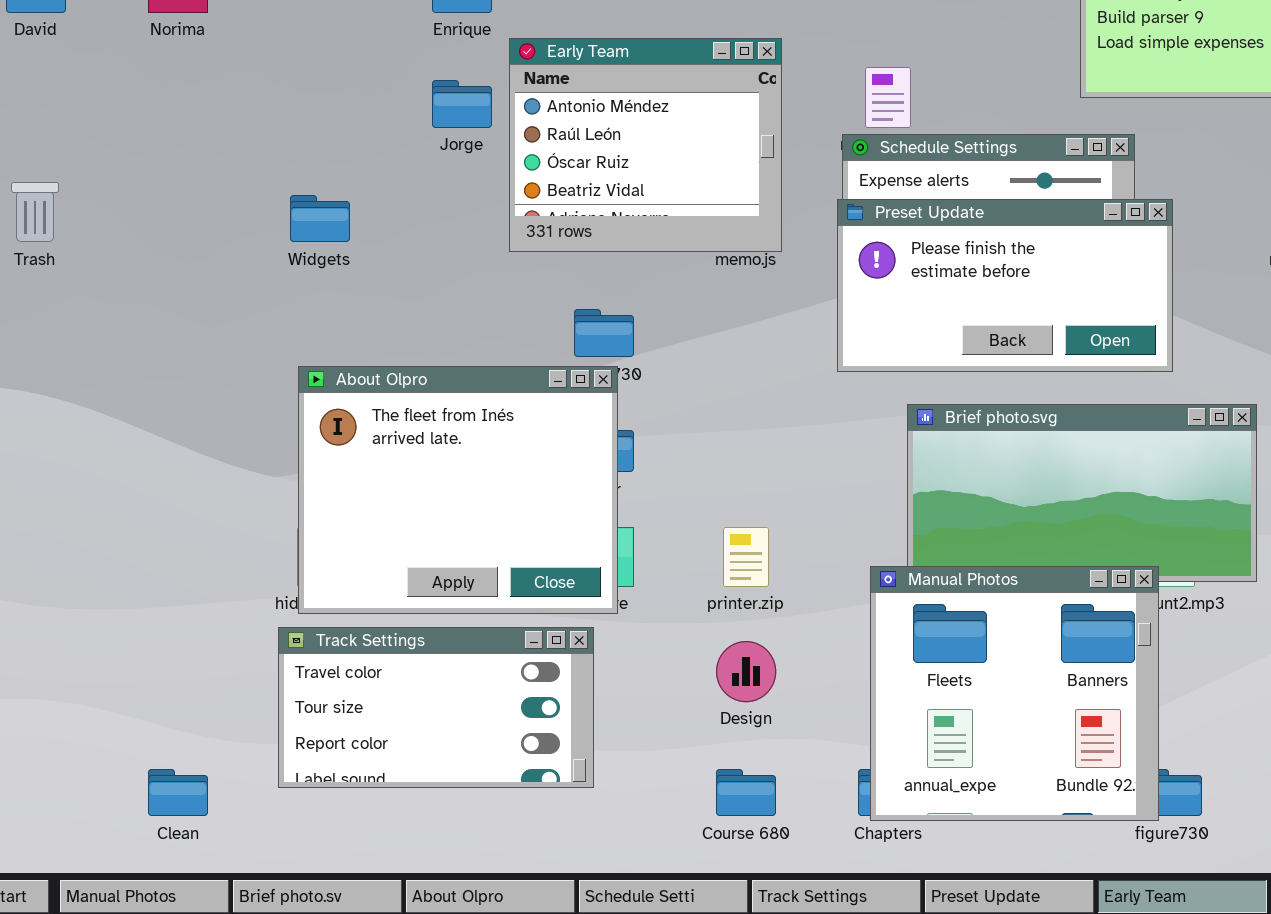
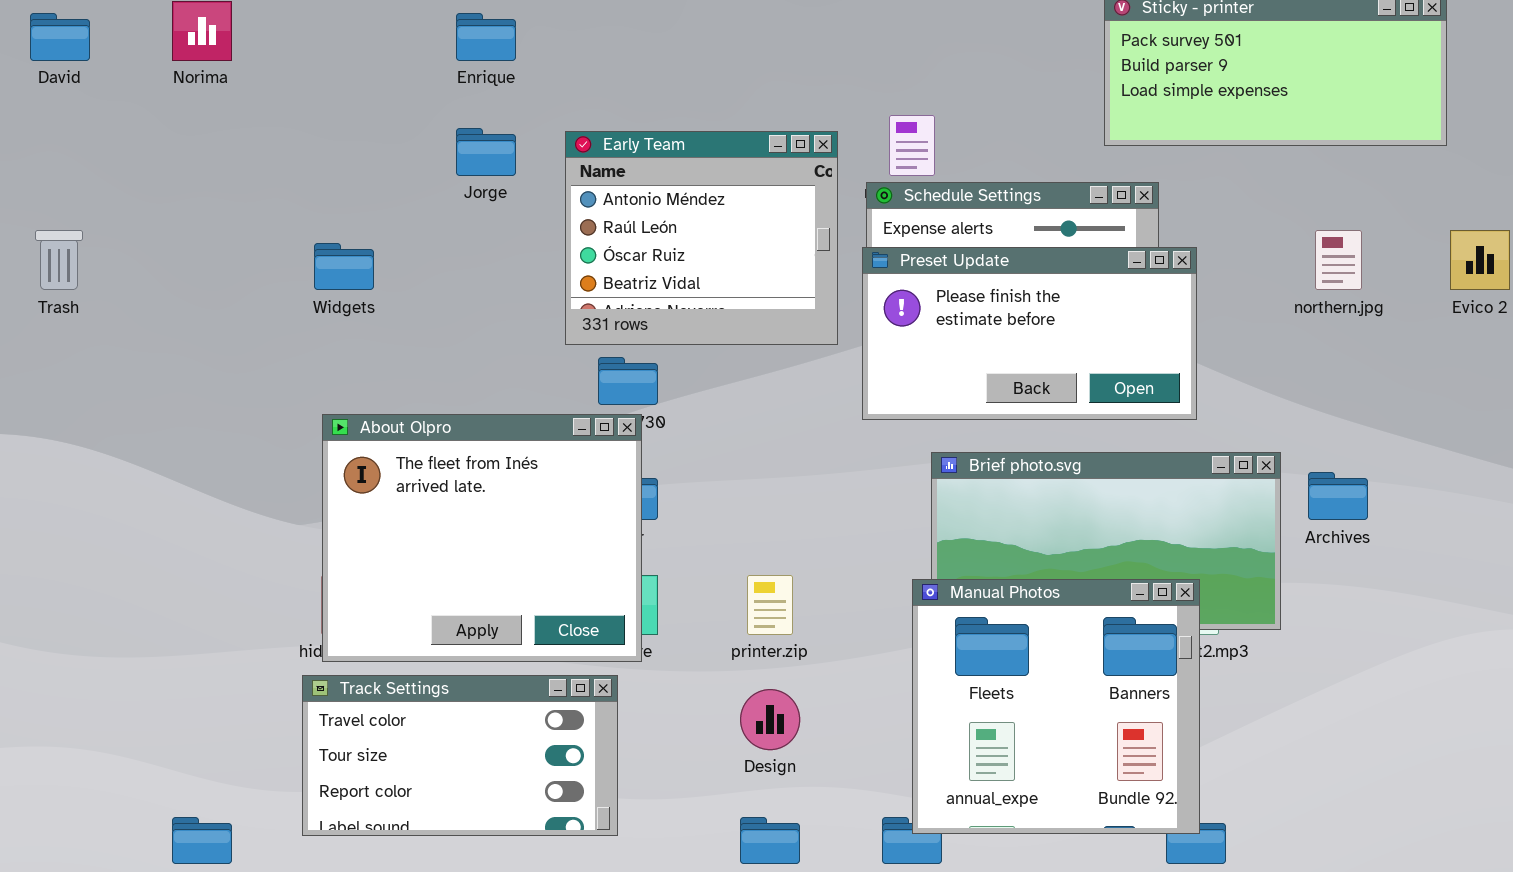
Early Team: [509,38,782,252] -> [565,131,838,345], moved
Manual Photos: [870,566,1159,821] -> [912,579,1200,834], moved

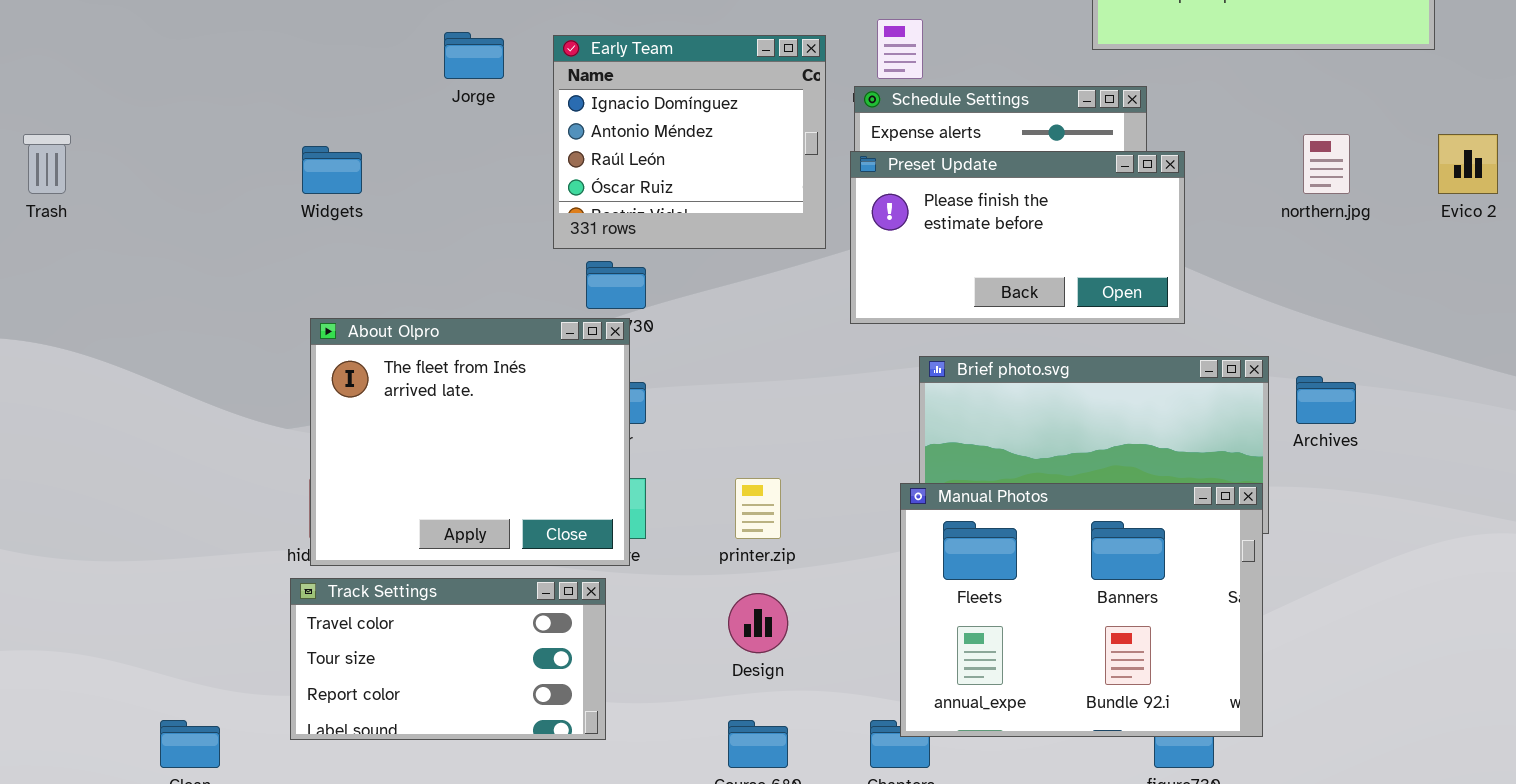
Early Team: [565,131,838,345] -> [553,35,826,249], scrolled up 1 row
Manual Photos: [912,579,1200,834] -> [900,483,1263,737], resized

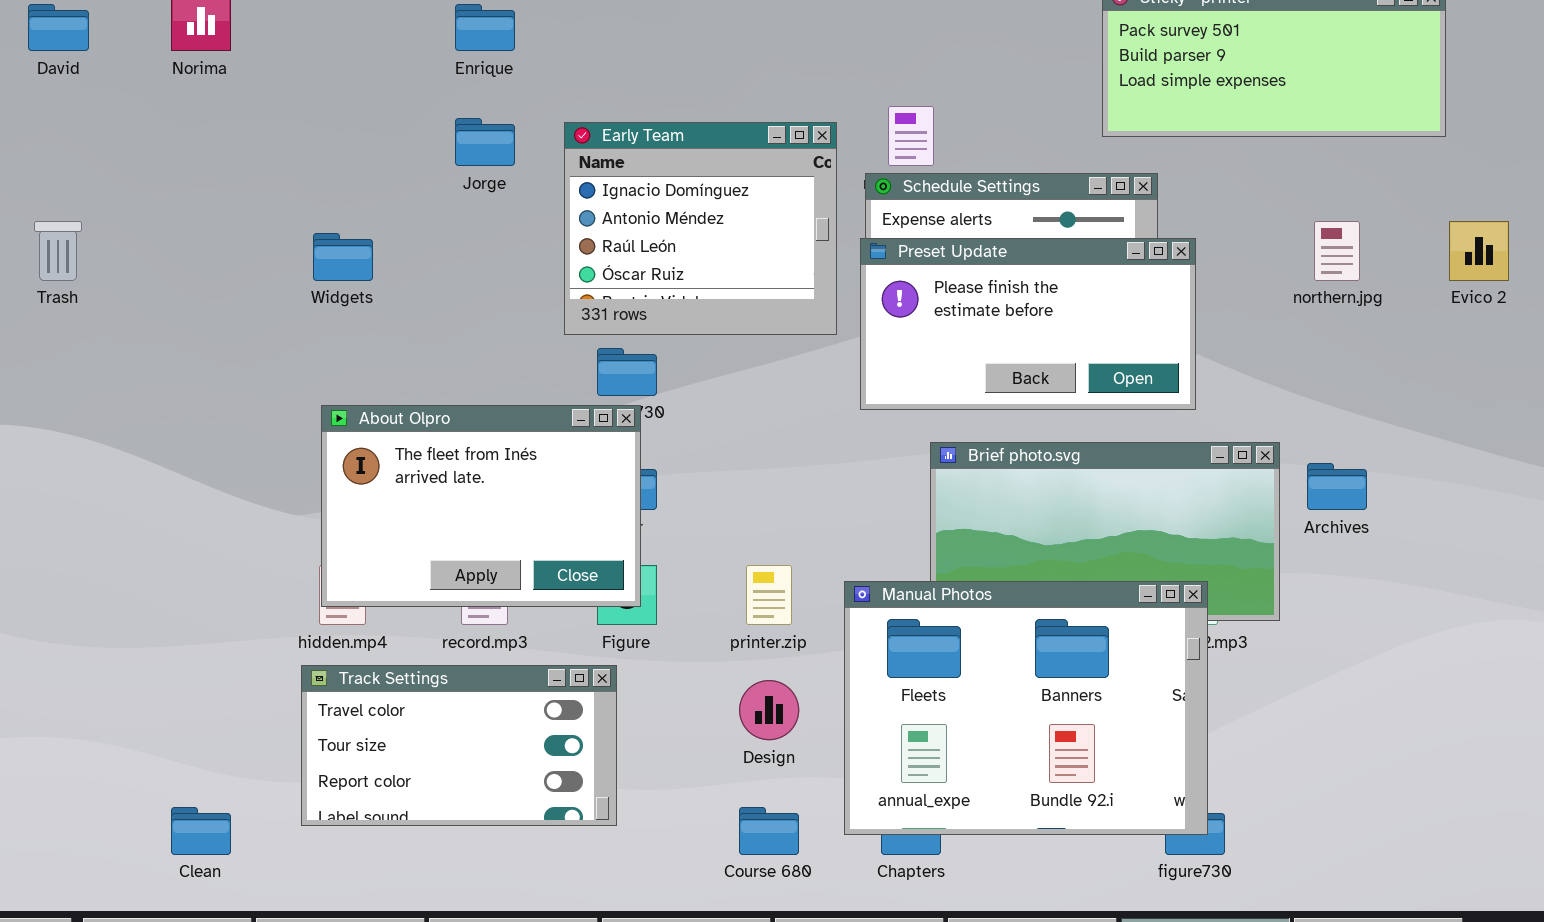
About Olpro: [310,318,630,566] -> [321,405,641,607], resized
Manual Photos: [900,483,1263,737] -> [844,581,1208,835], moved

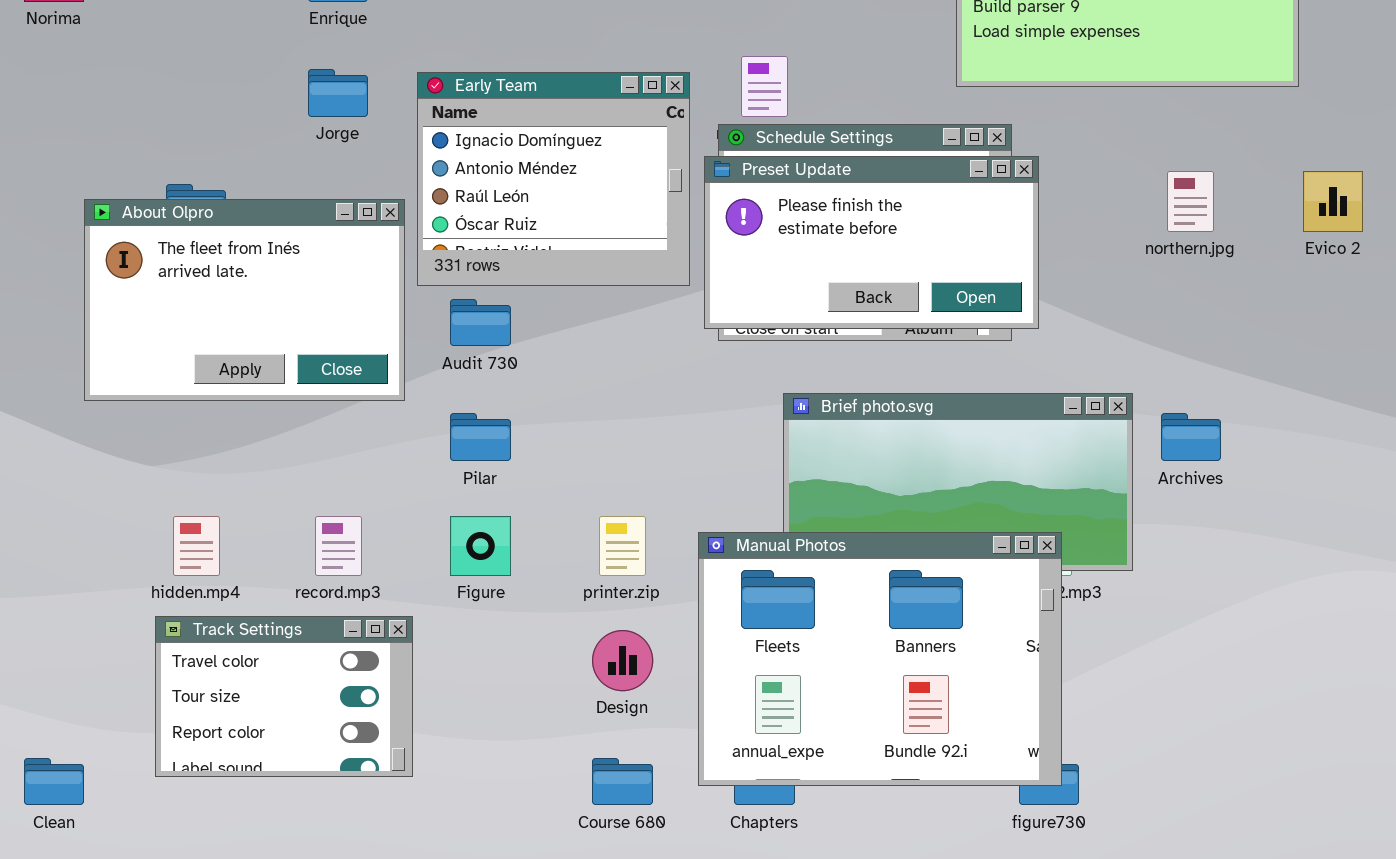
Preset Update: [860,238,1196,410] -> [704,156,1039,329], moved
About Olpro: [321,405,641,607] -> [84,199,405,401], moved
Track Settings: [301,665,617,826] -> [155,616,413,777], resized

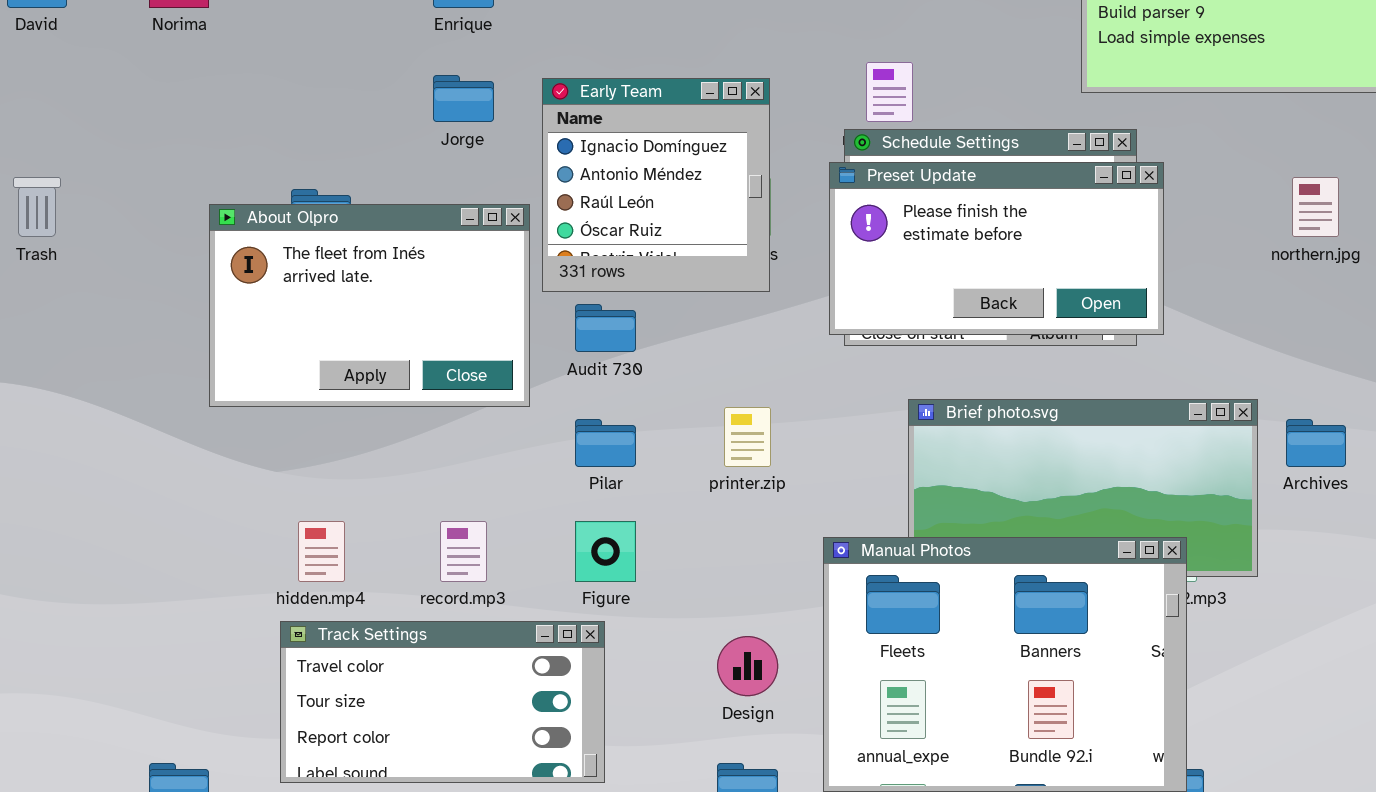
Early Team: [417,72,690,286] -> [542,78,770,292], resized
printer.zip: [599,516,646,576] -> [724,407,771,467], moved
Track Settings: [155,616,413,777] -> [280,621,605,783], resized

